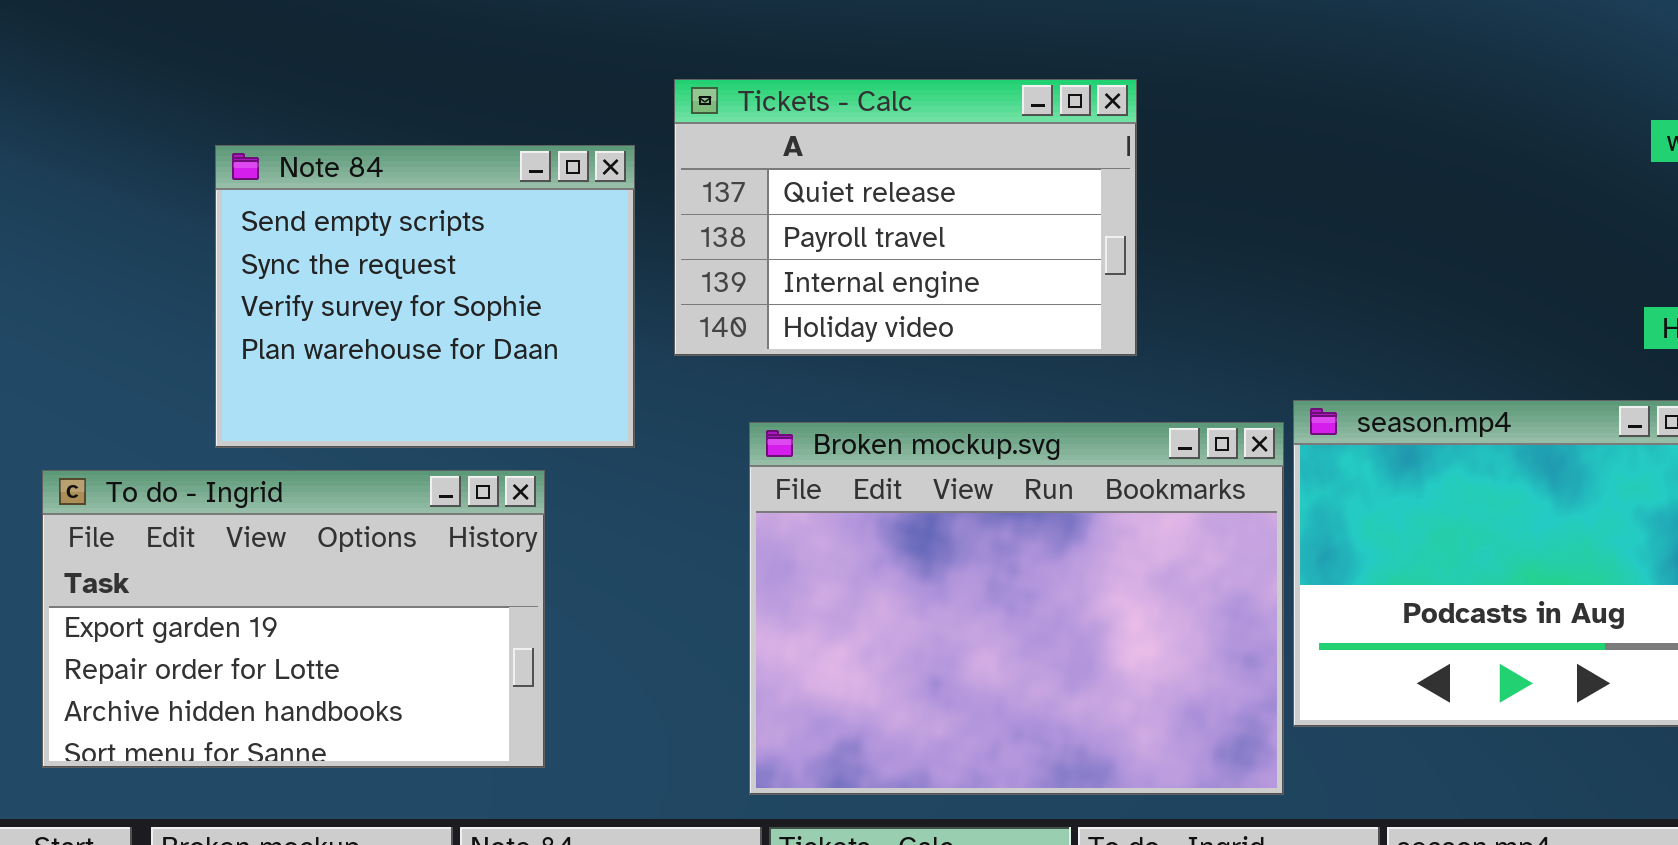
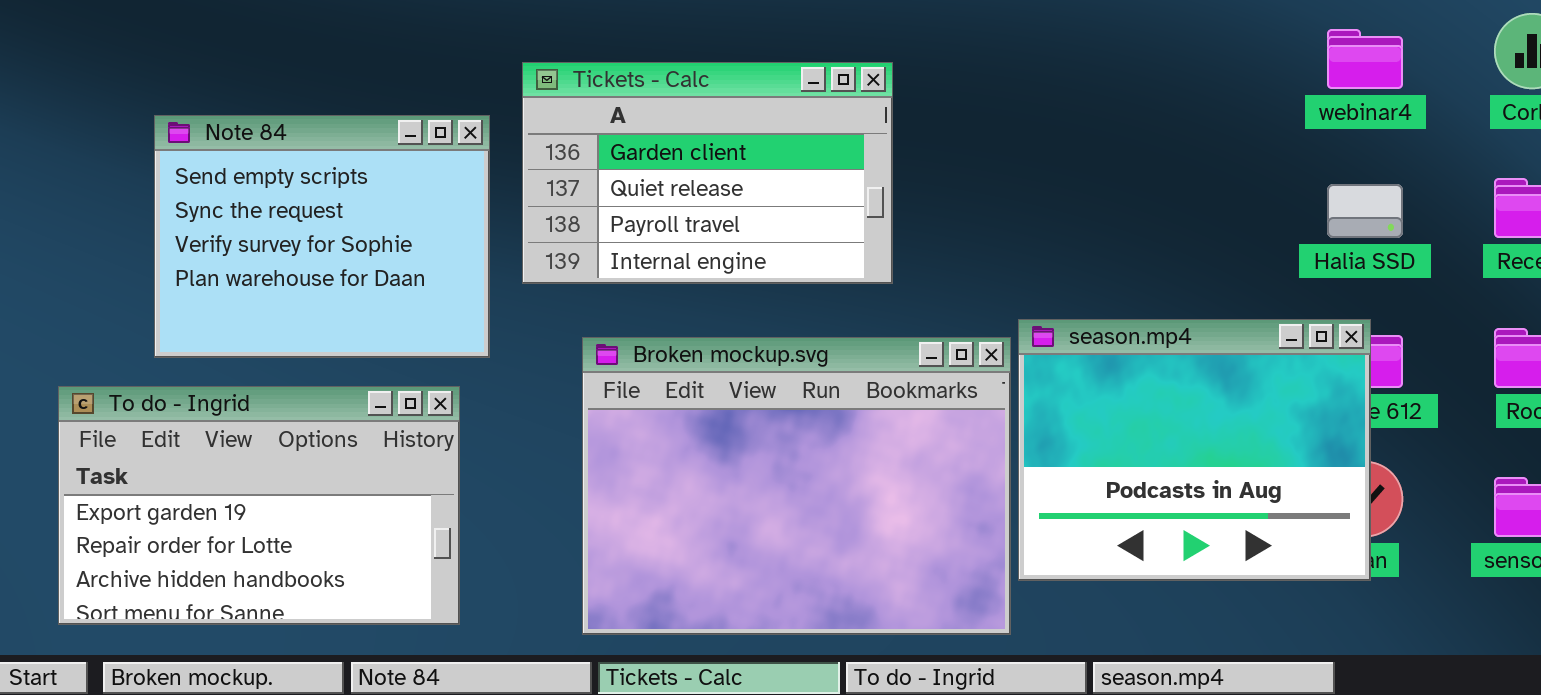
Tickets - Calc: [674,79,1137,356] -> [522,62,893,284], scrolled up 1 row
To do - Ingrid: [42,470,545,768] -> [58,386,460,625], moved

